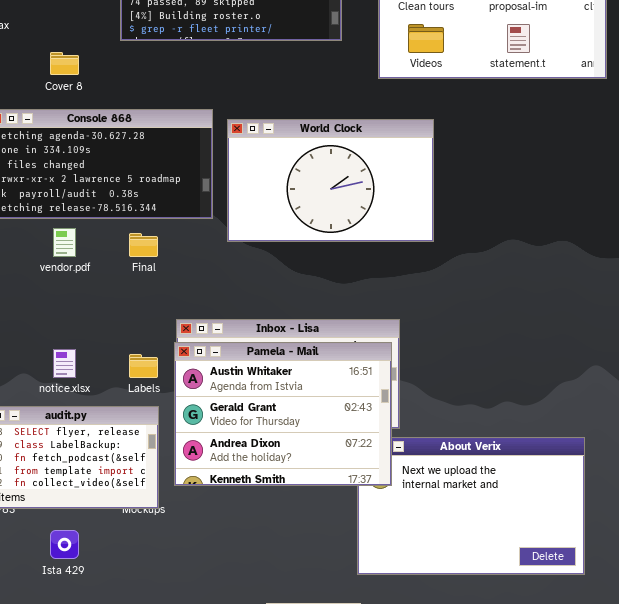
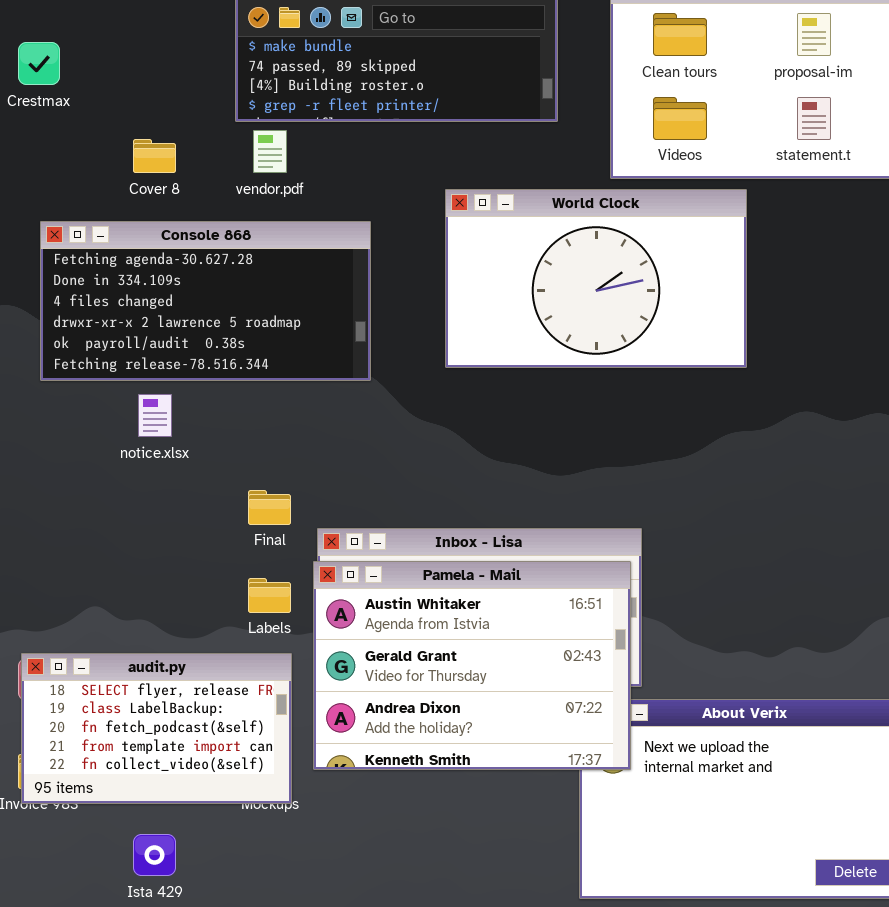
World Clock: [227,119,434,242] -> [445,189,747,368], moved
vendor.pdf: [53,228,76,257] -> [253,130,287,173], moved
Final: [129,233,158,257] -> [248,490,291,525], moved
notice.xlsx: [53,349,76,378] -> [138,394,172,437], moved

